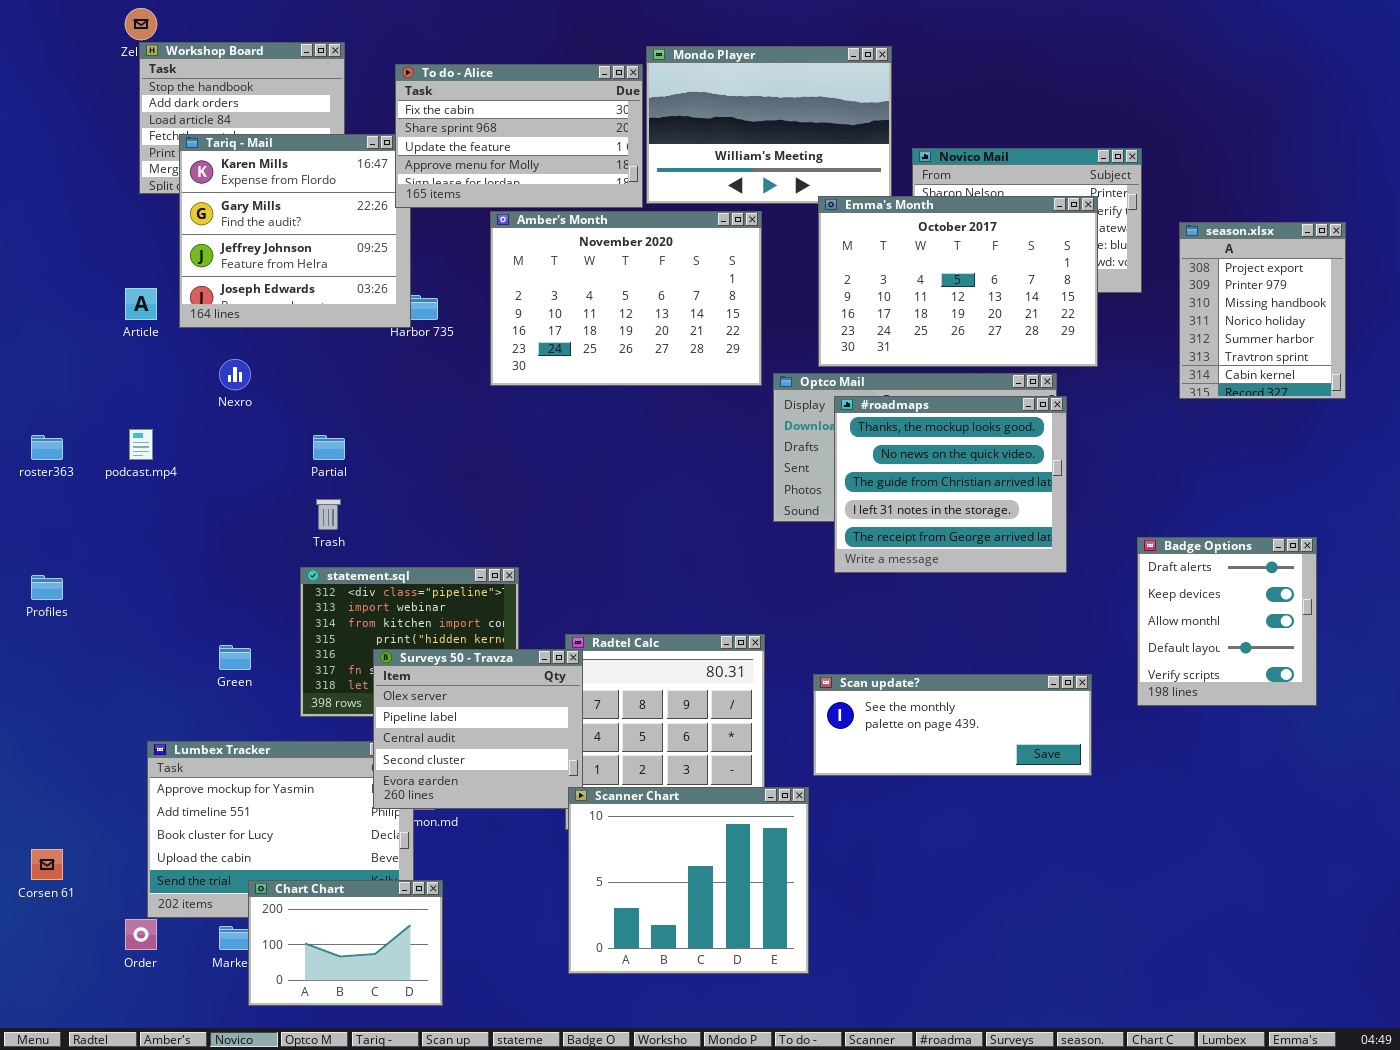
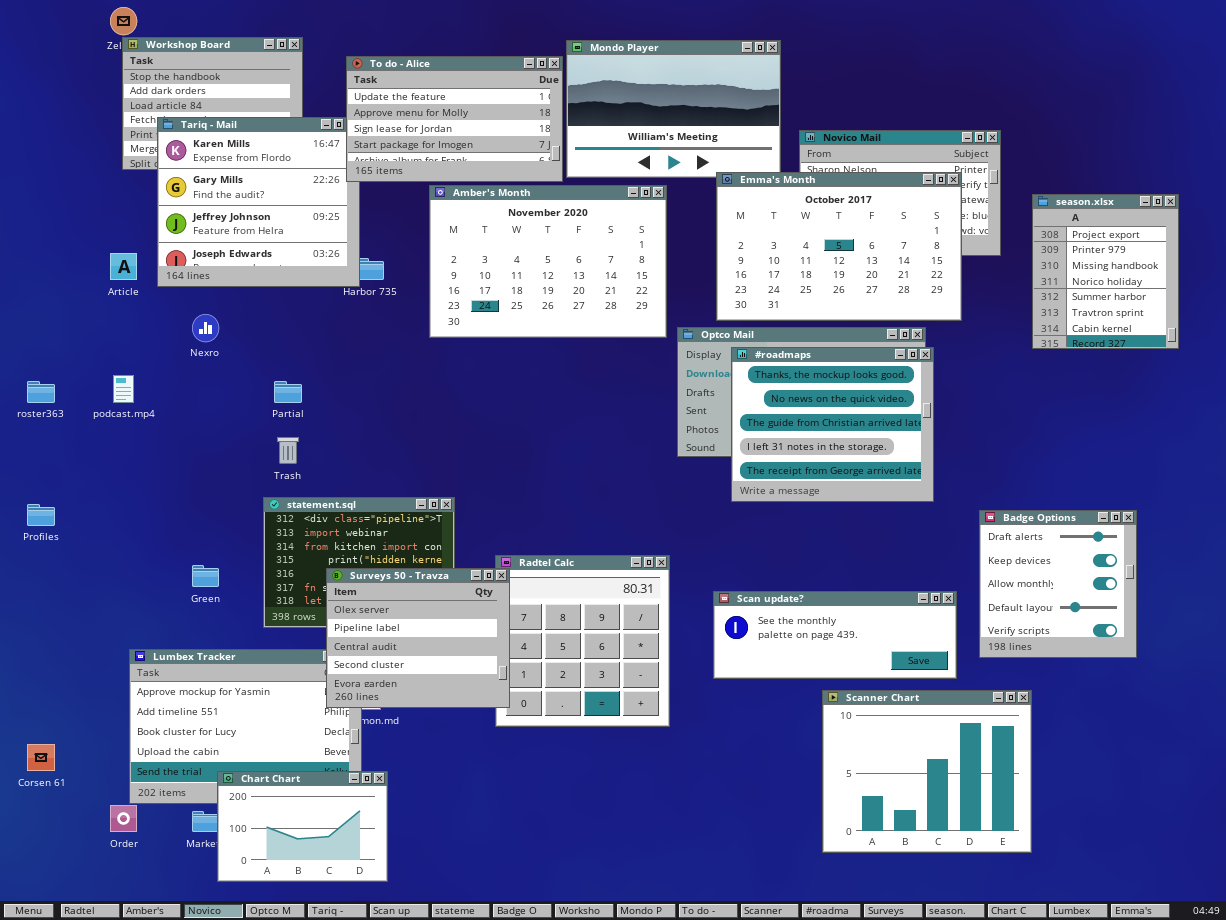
To do - Alice: [395,64,643,208] -> [346,56,563,182], scrolled down 2 rows
Badge Options: [1137,537,1317,706] -> [979,510,1137,658], moved
Scanner Chart: [568,787,809,974] -> [822,690,1032,853], moved

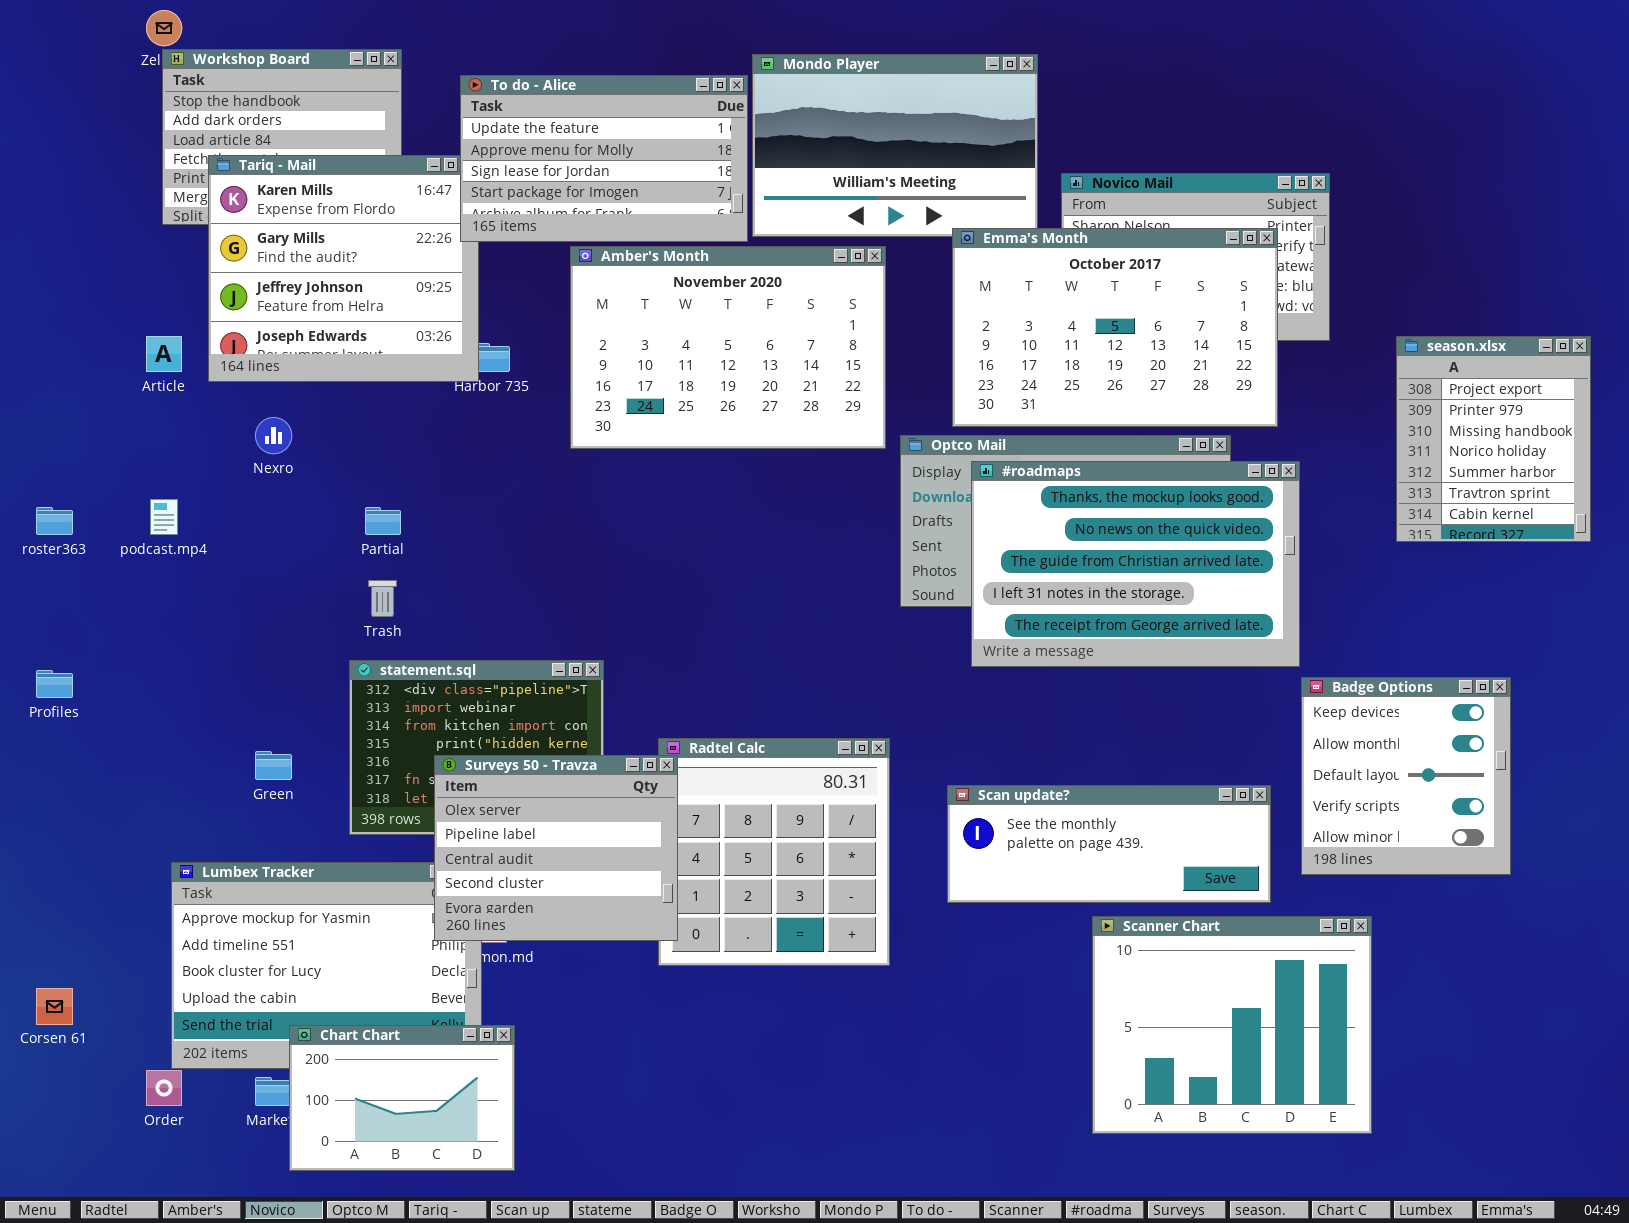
season.xlsx: [1032,194,1179,349] -> [1396,336,1591,542], moved
#roadmaps: [731,347,934,502] -> [971,461,1300,667], resized
Badge Options: [979,510,1137,658] -> [1301,677,1511,875], scrolled down 1 row

